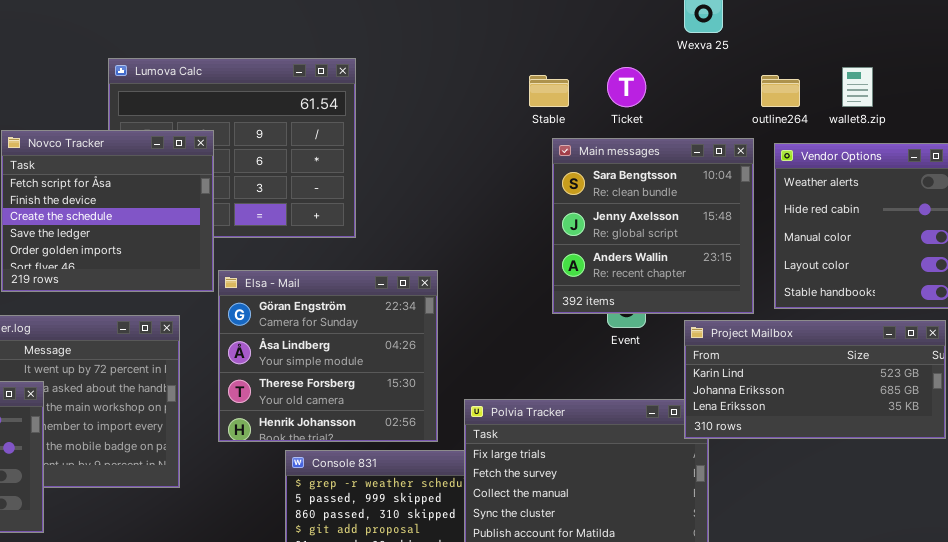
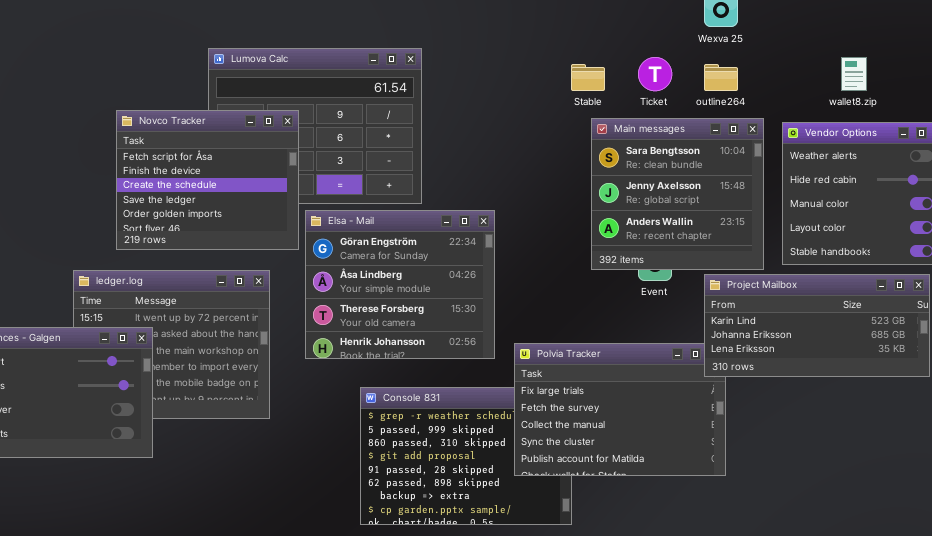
outline264: [761,75,800,107] -> [704,64,738,91], moved
Elsa - Mail: [218,270,438,442] -> [305,210,495,359], moved

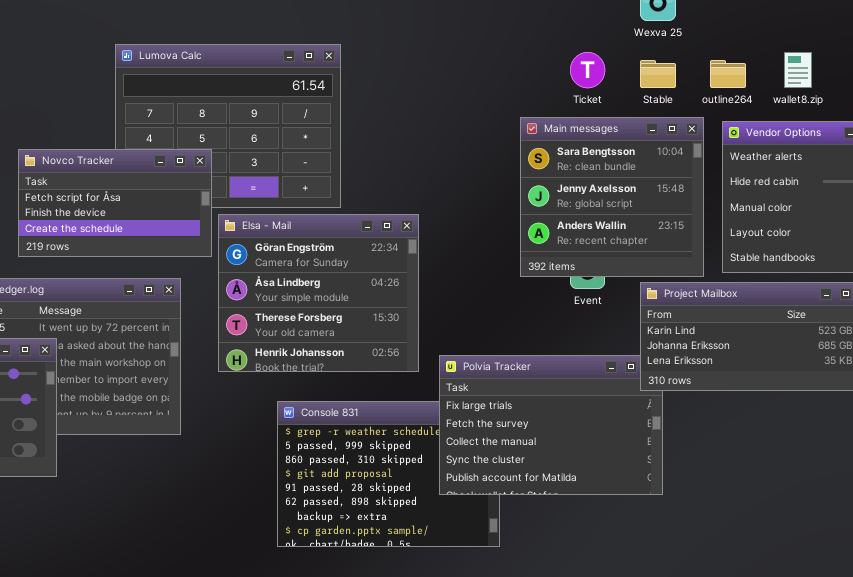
Stable: [571,64,605,91] -> [640,60,676,88], moved
outline264: [704,64,738,91] -> [710,60,746,88], moved
Novco Tracker: [116,110,299,250] -> [18,149,212,257], resized

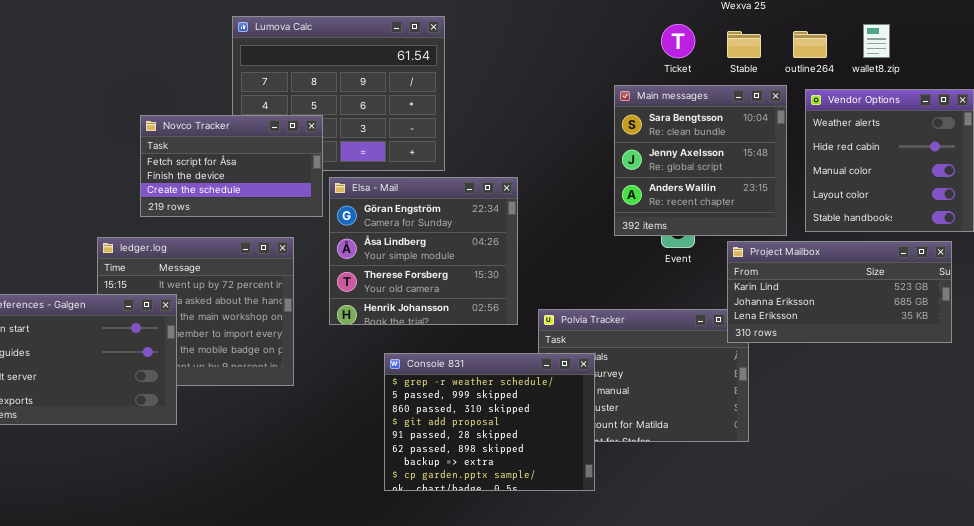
Console 831: [277,401,500,547] -> [384,353,595,491], raised

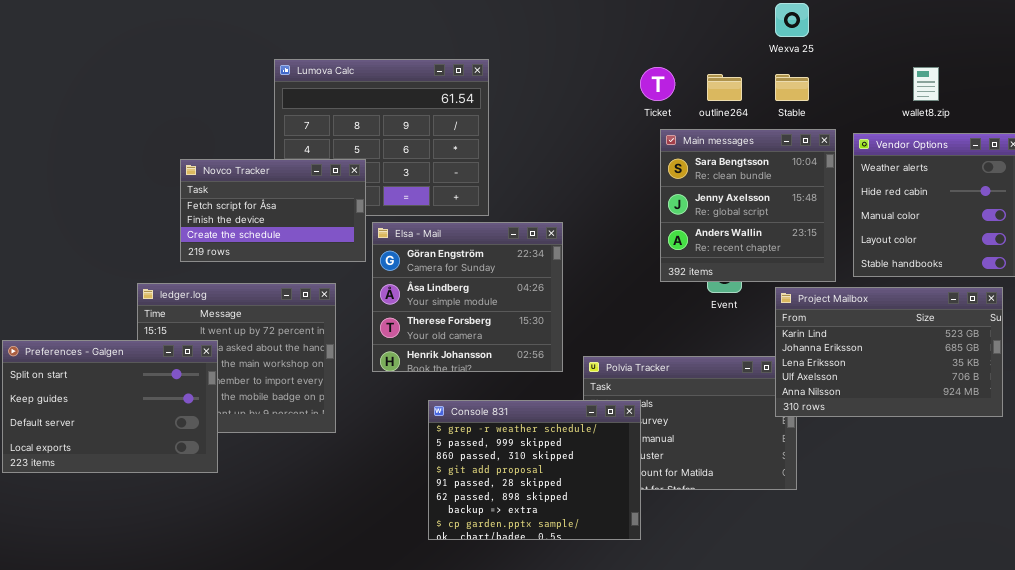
Ticket: [661,24,695,58] -> [640,67,675,101], moved
outline264: [793,31,827,58] -> [707,74,742,101], moved
Project Mailbox: [727,241,952,343] -> [775,287,1003,417], resized

